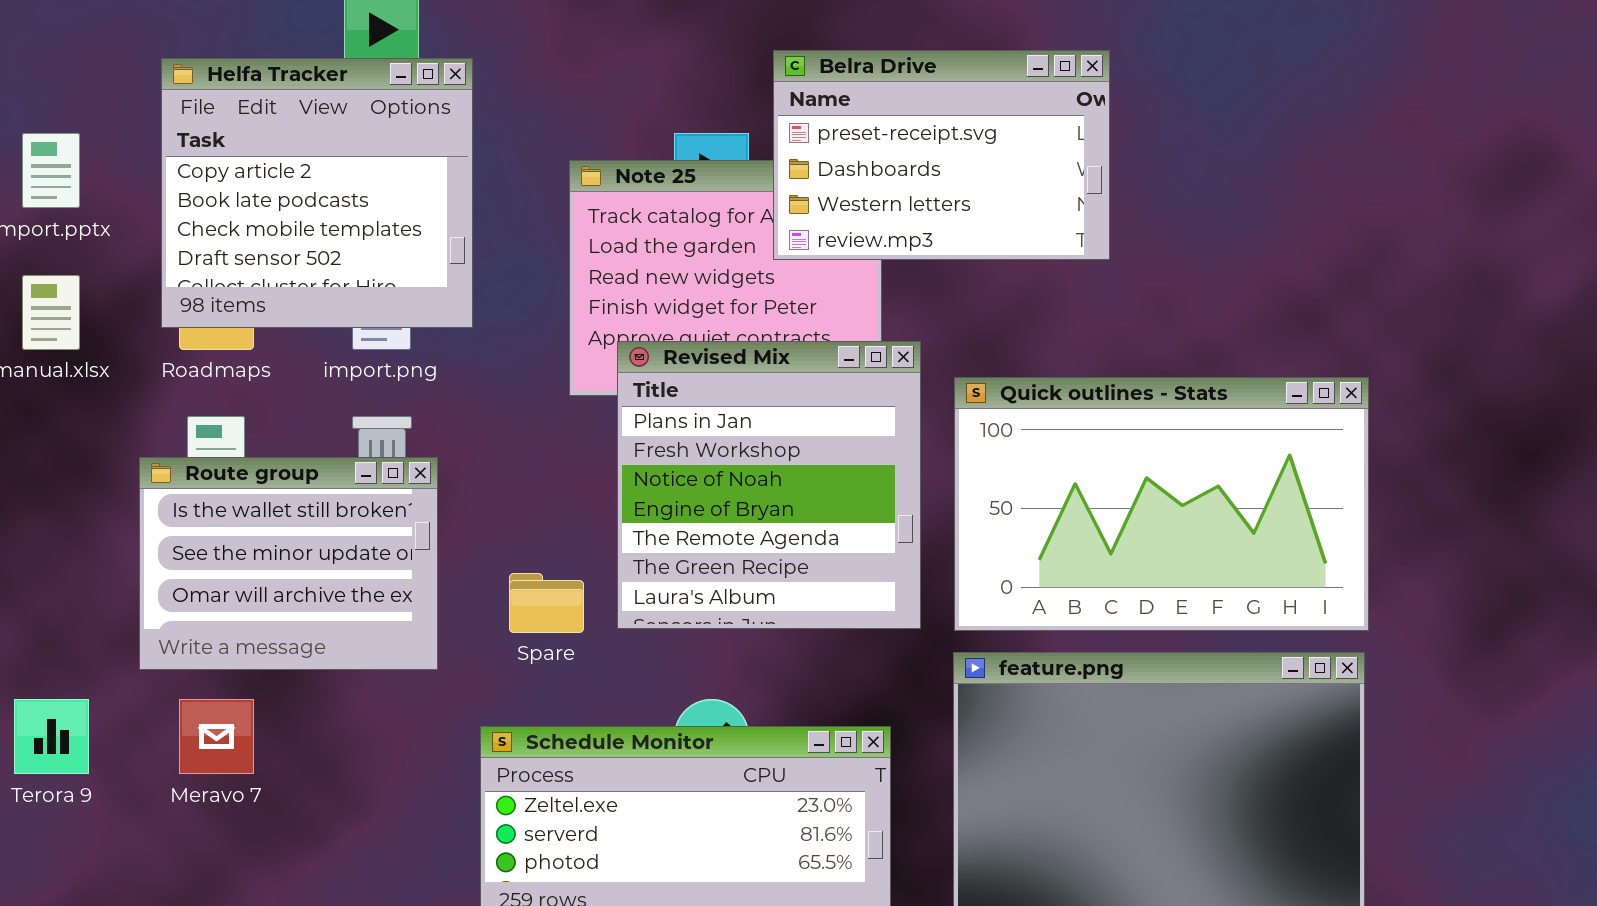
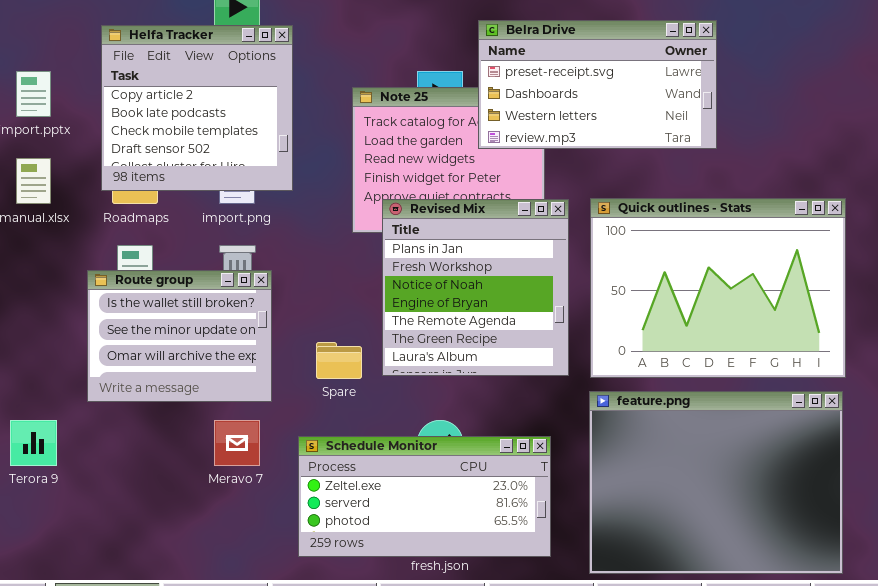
Belra Drive: [773,50,1110,260] -> [478,20,717,149], resized
Quick outlines - Stats: [954,377,1369,631] -> [590,198,846,378], resized
Meravo 7: [179,699,254,774] -> [214,420,260,466], moved

